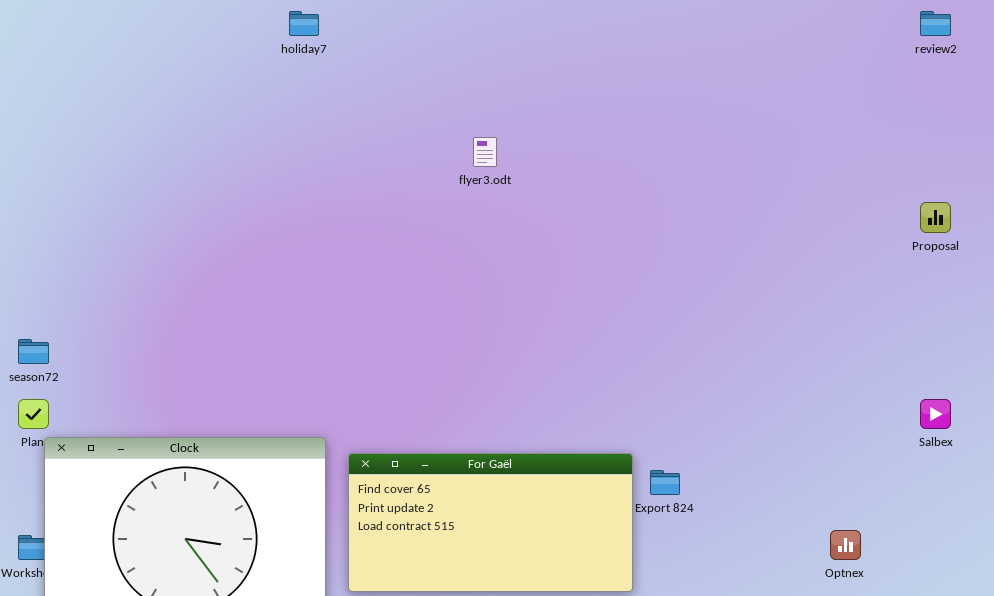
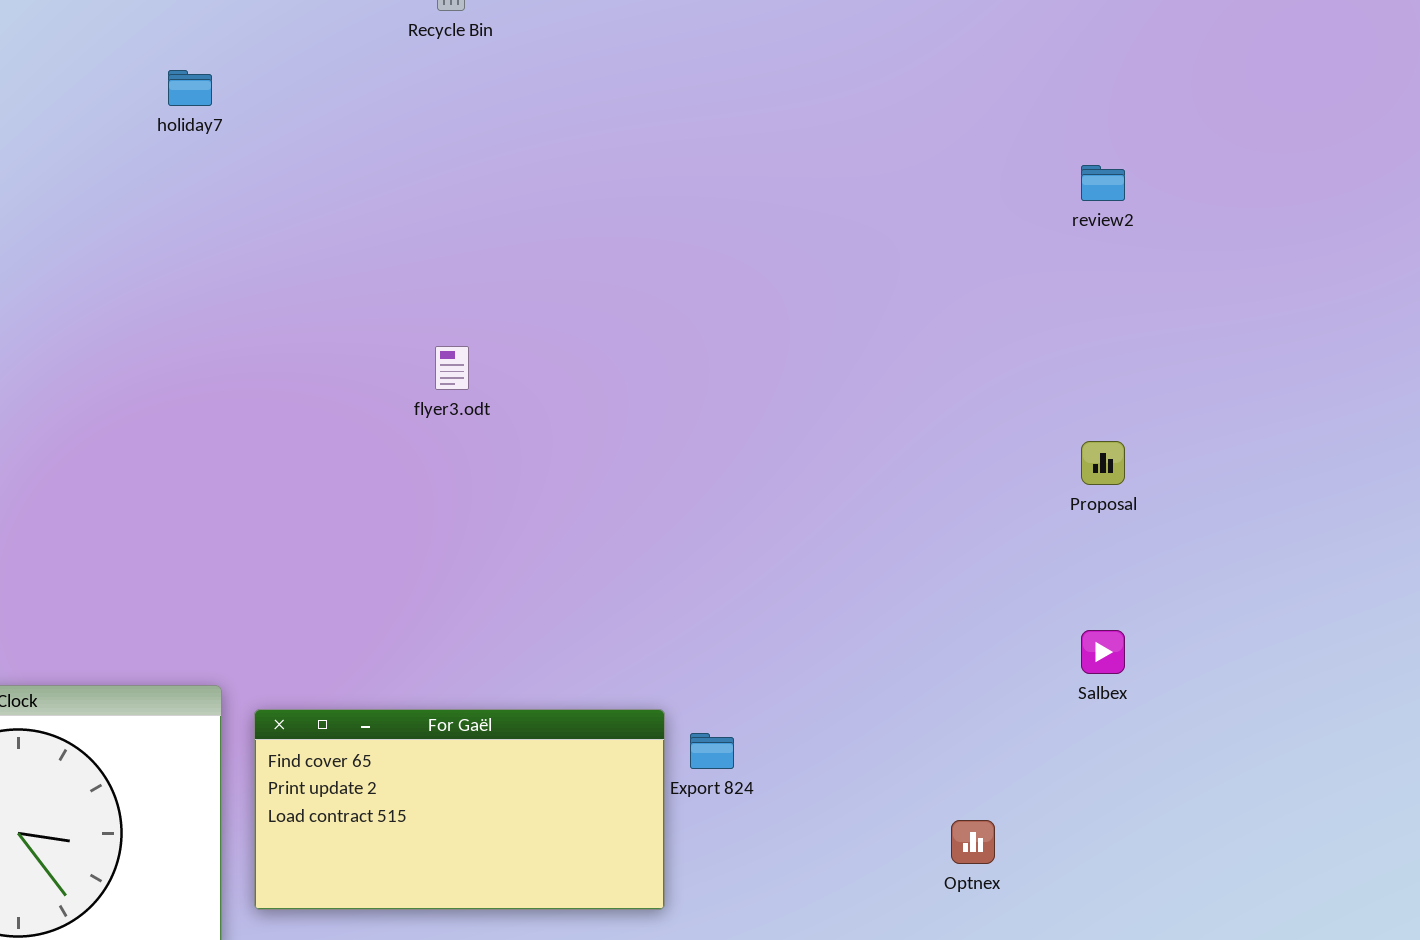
review2: [920,11,951,36] -> [1081,165,1125,201], moved
flyer3.odt: [473,137,497,167] -> [435,346,469,390], moved
Proposal: [920,202,951,233] -> [1081,441,1125,485], moved

